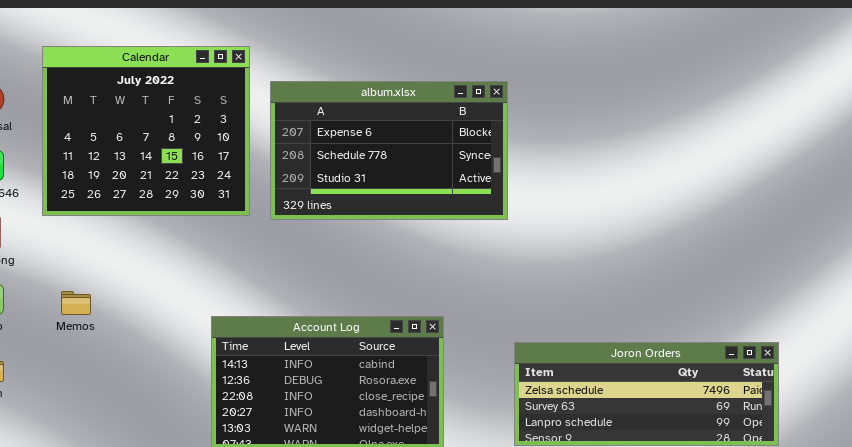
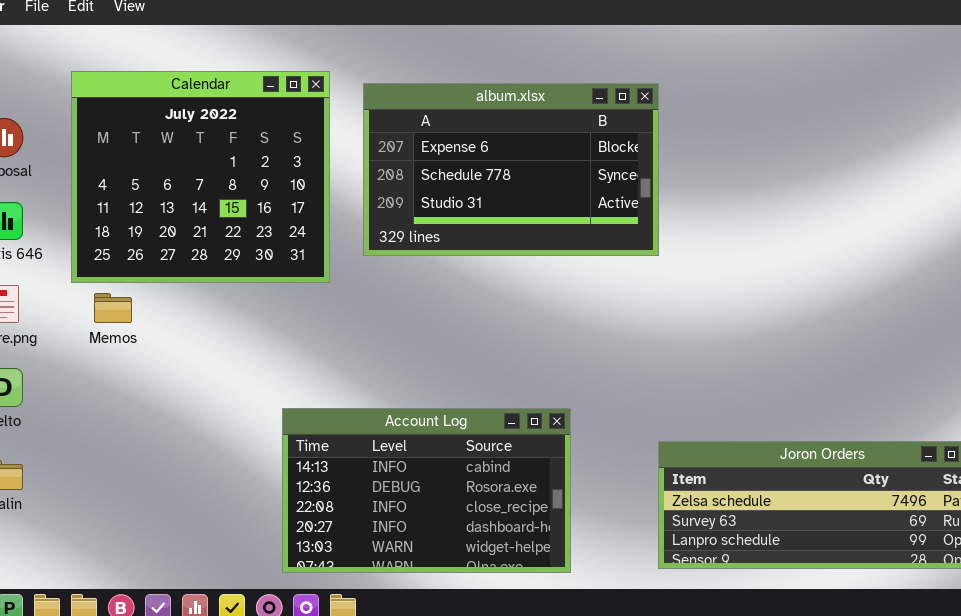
album.xlsx: [270,81,508,220] -> [363,83,659,256], moved
Memos: [61,291,91,315] -> [94,293,132,323], moved

